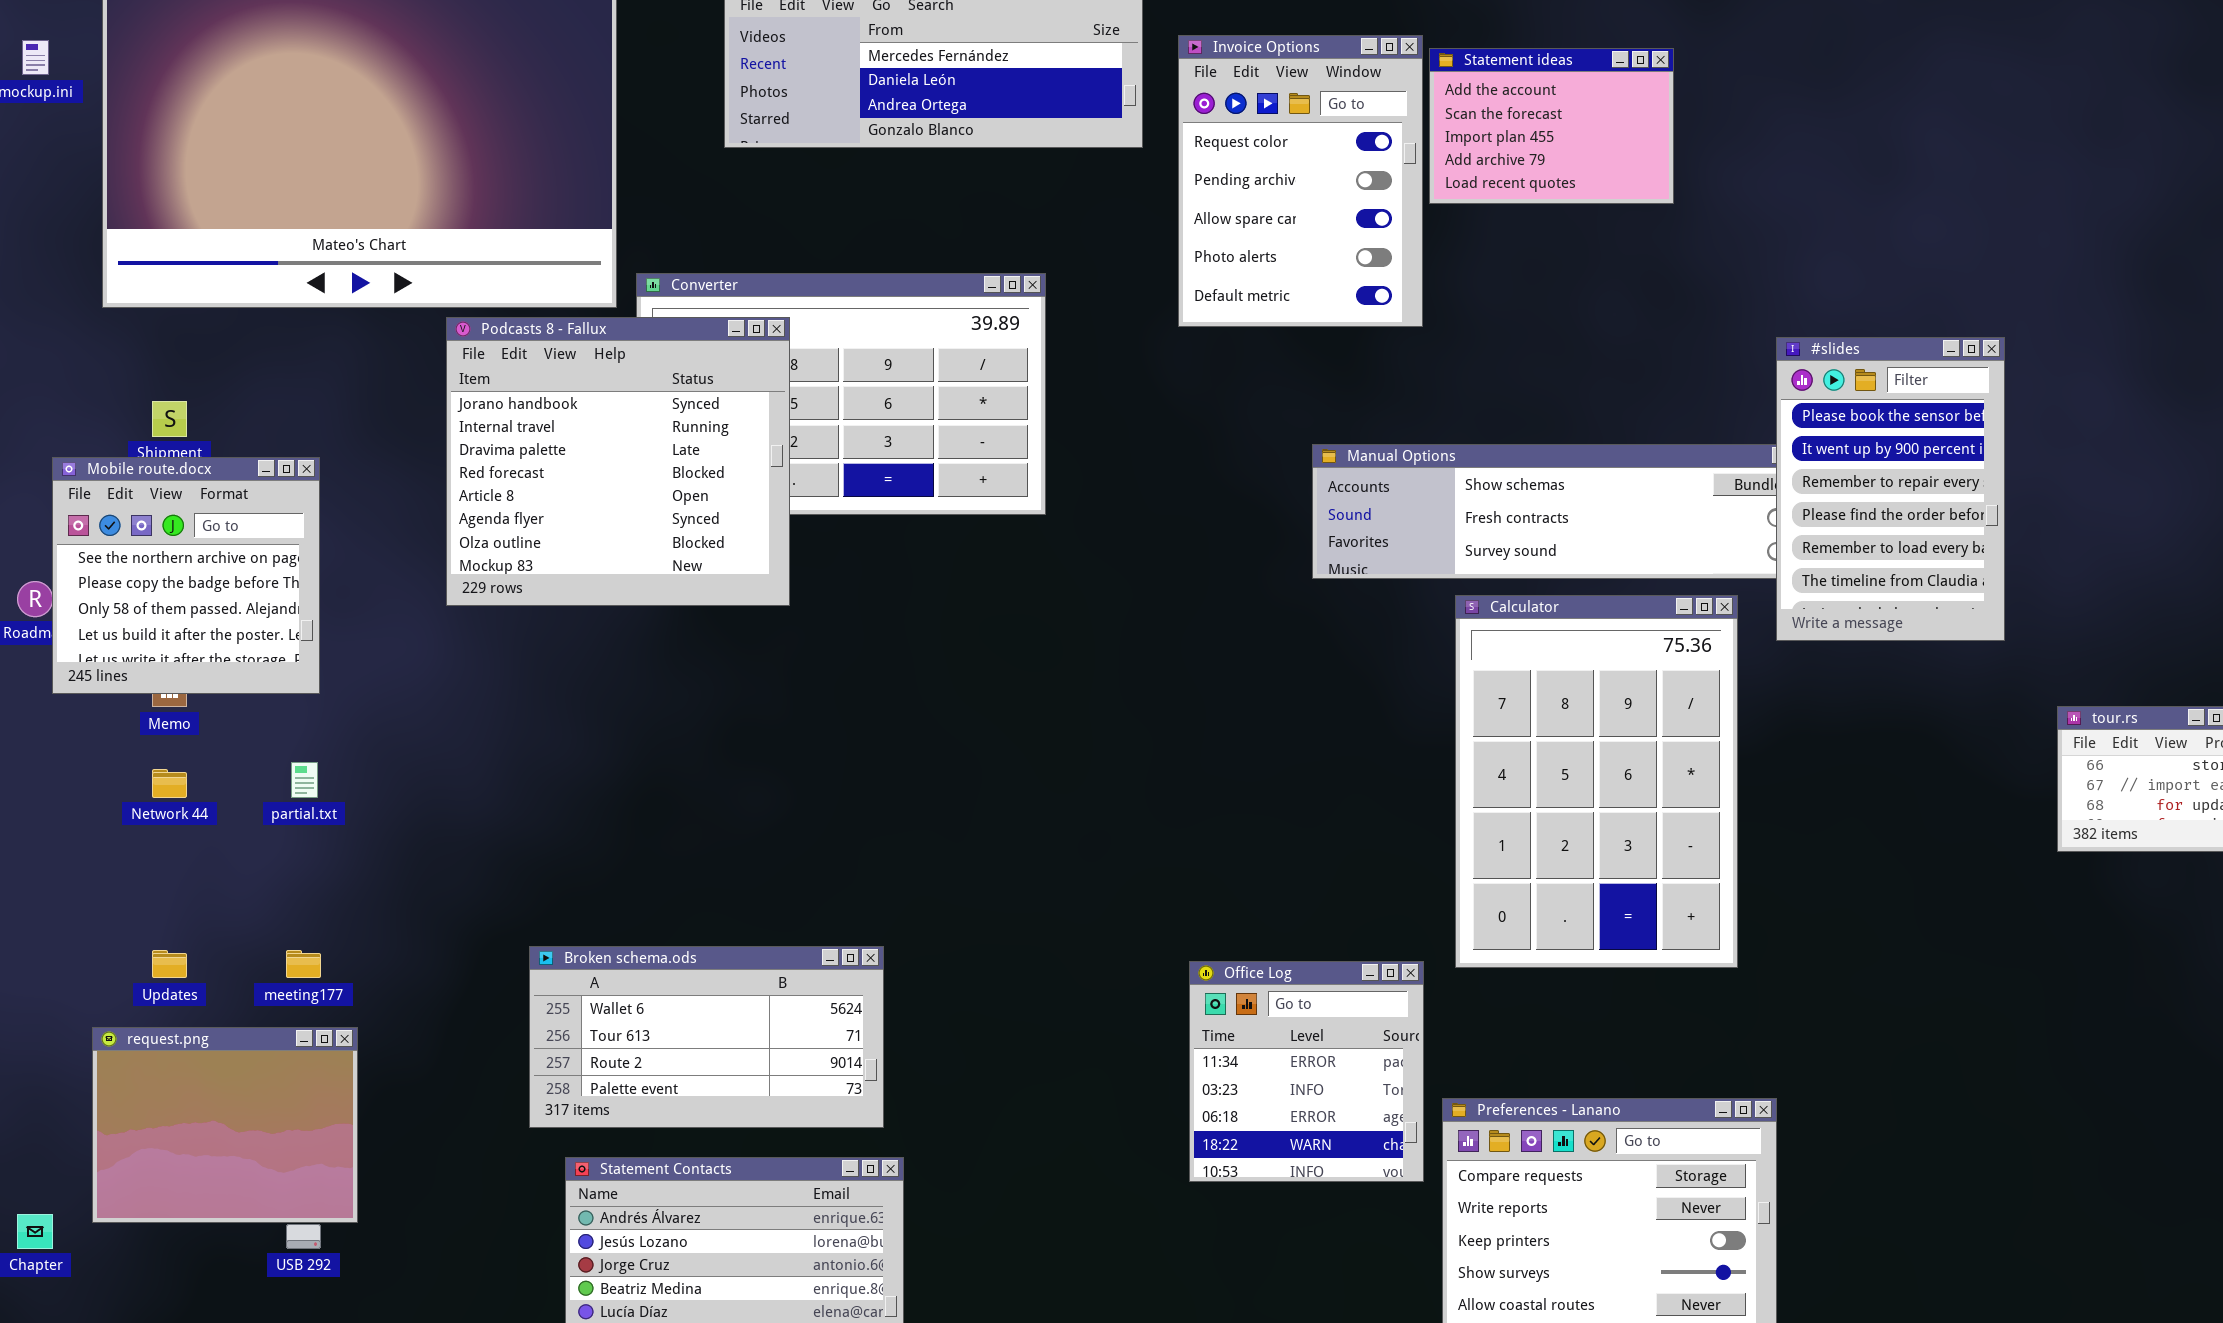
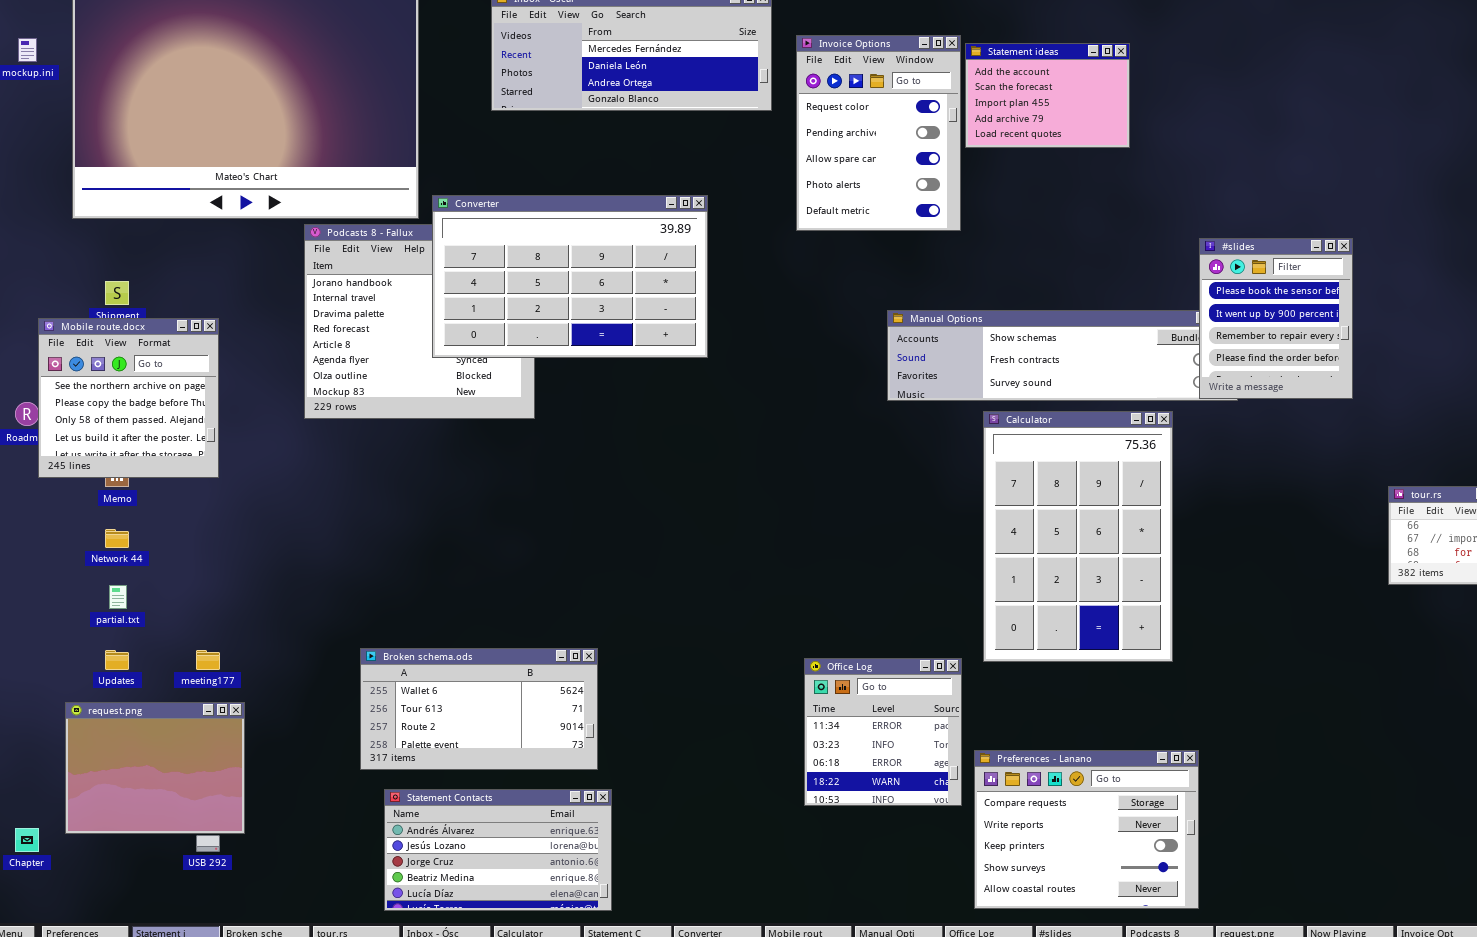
Converter: [636,273,1046,515] -> [432,195,708,358], raised
#slides: [1776,337,2005,641] -> [1199,238,1353,399], resized
partial.txt: [291,762,318,798] -> [109,585,127,609], moved

